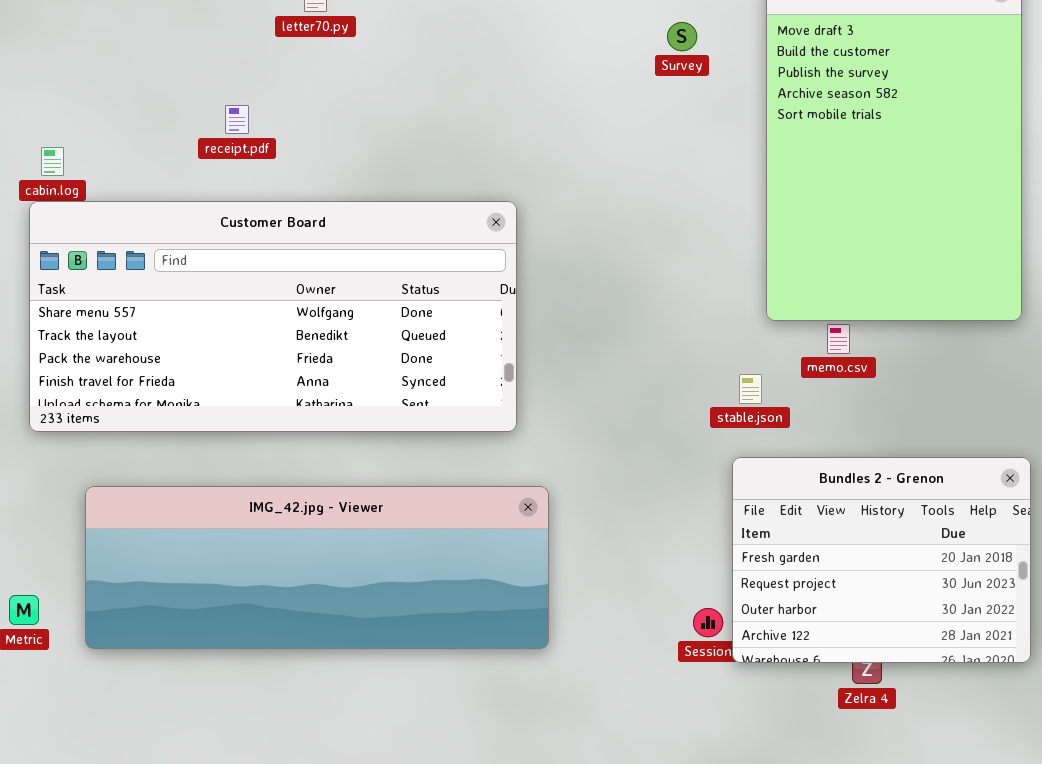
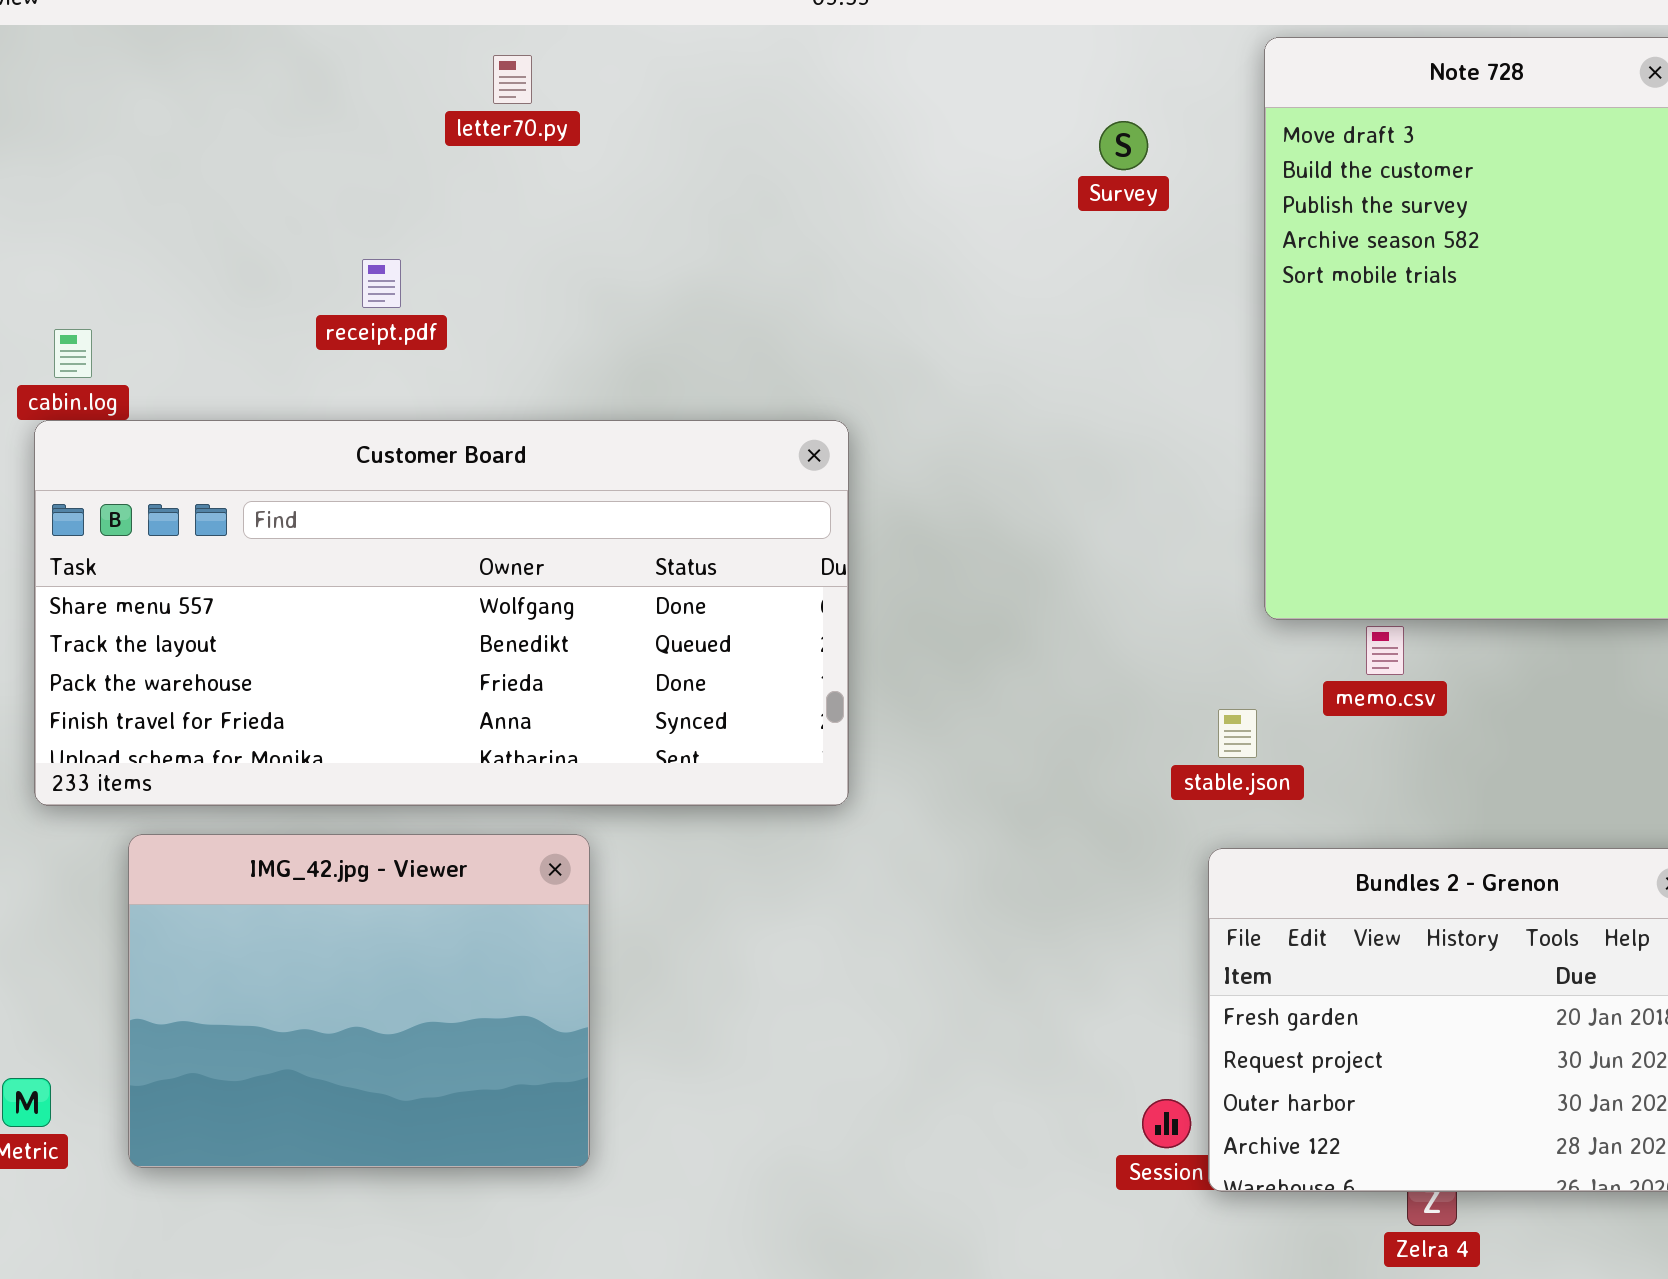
IMG_42.jpg - Viewer: [85,486,549,649] -> [128,834,590,1168], resized

